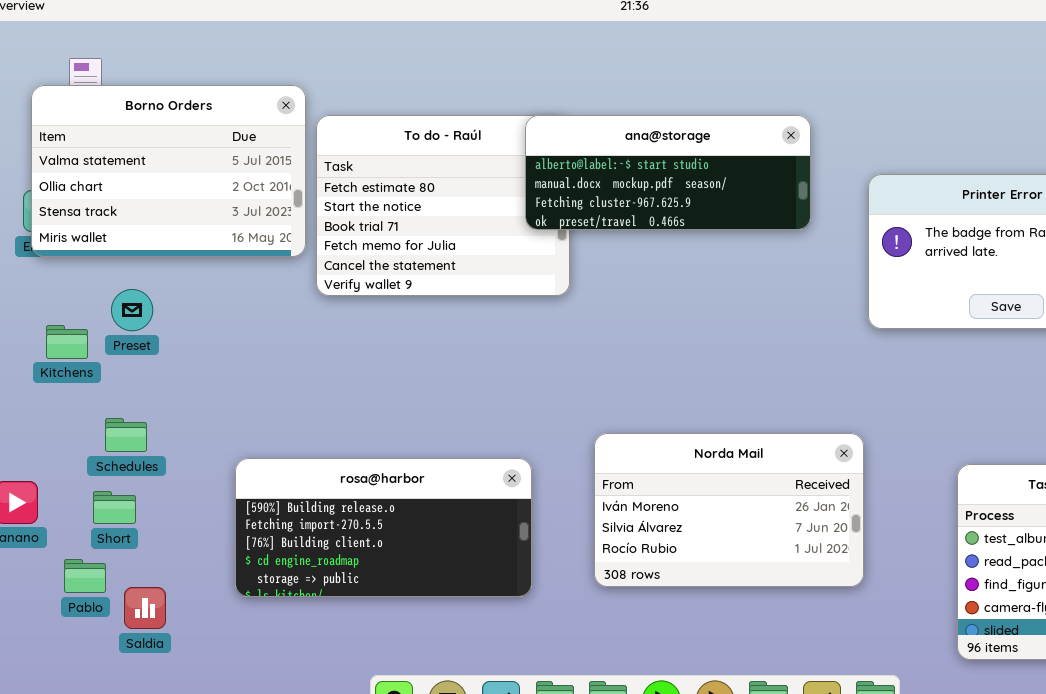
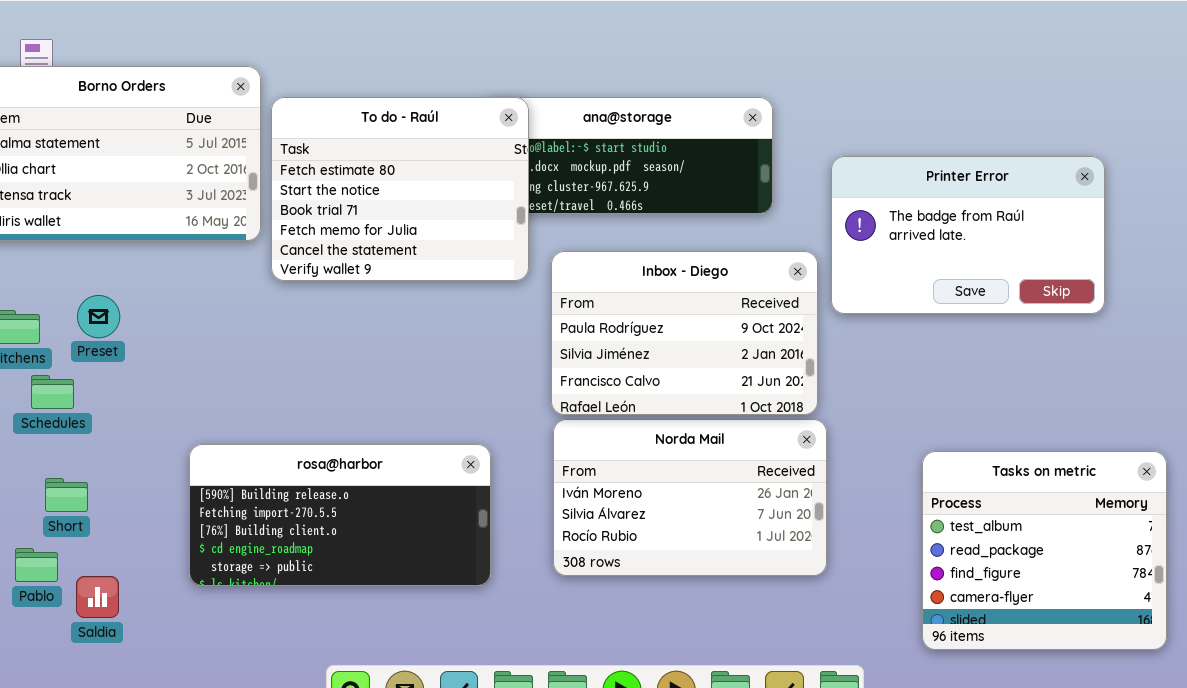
To do - Raúl: [316,115,570,296] -> [271,97,529,281], raised
Inbox - Diego: none -> [551,251,818,415], opened
Preset: [111,289,153,331] -> [77,295,120,338], moved
Schedules: [105,418,147,452] -> [31,375,74,409], moved

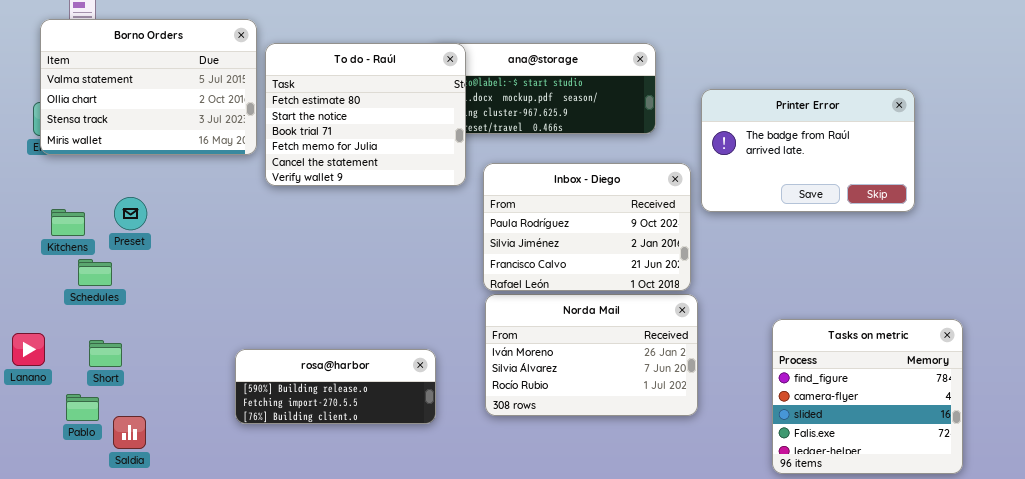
rosa@harbor: [189,444,491,586] -> [235,349,436,424], resized
Tasks on metric: [922,451,1167,650] -> [772,319,963,474], scrolled down 2 rows

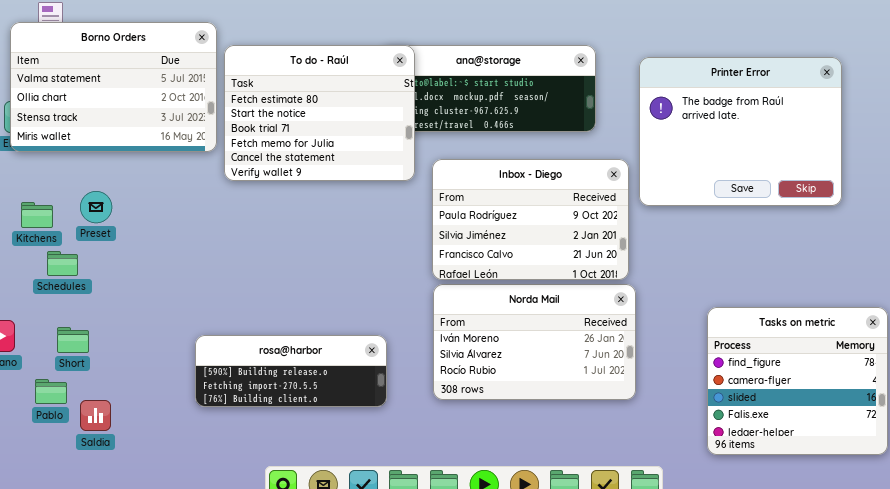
Printer Error: [701,89,915,212] -> [639,57,842,206], resized

